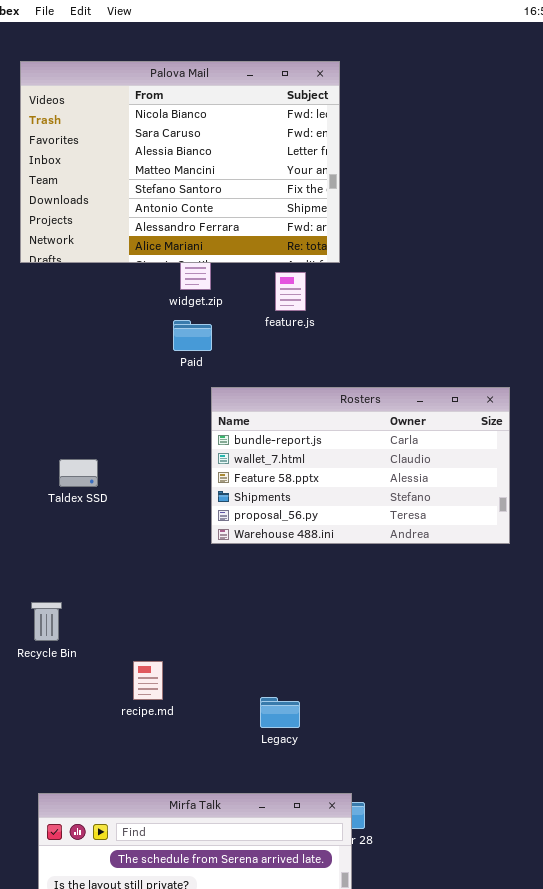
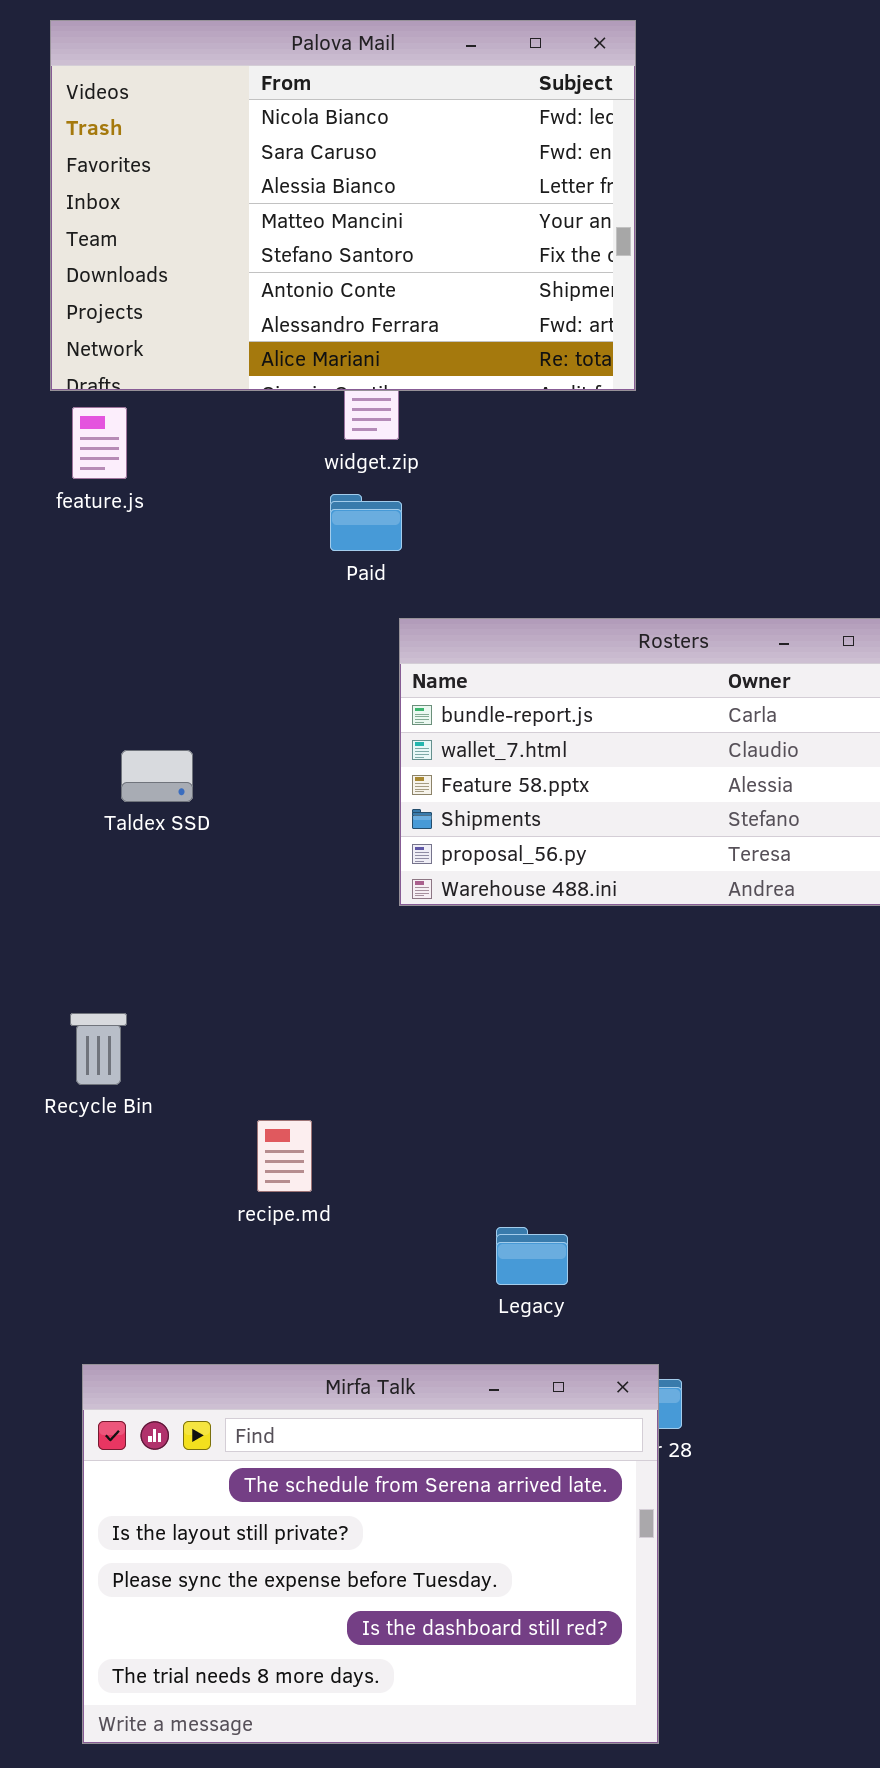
feature.js: [275,272,306,311] -> [72,407,127,479], moved
Legacy: [260,697,300,728] -> [496,1227,568,1285], moved

